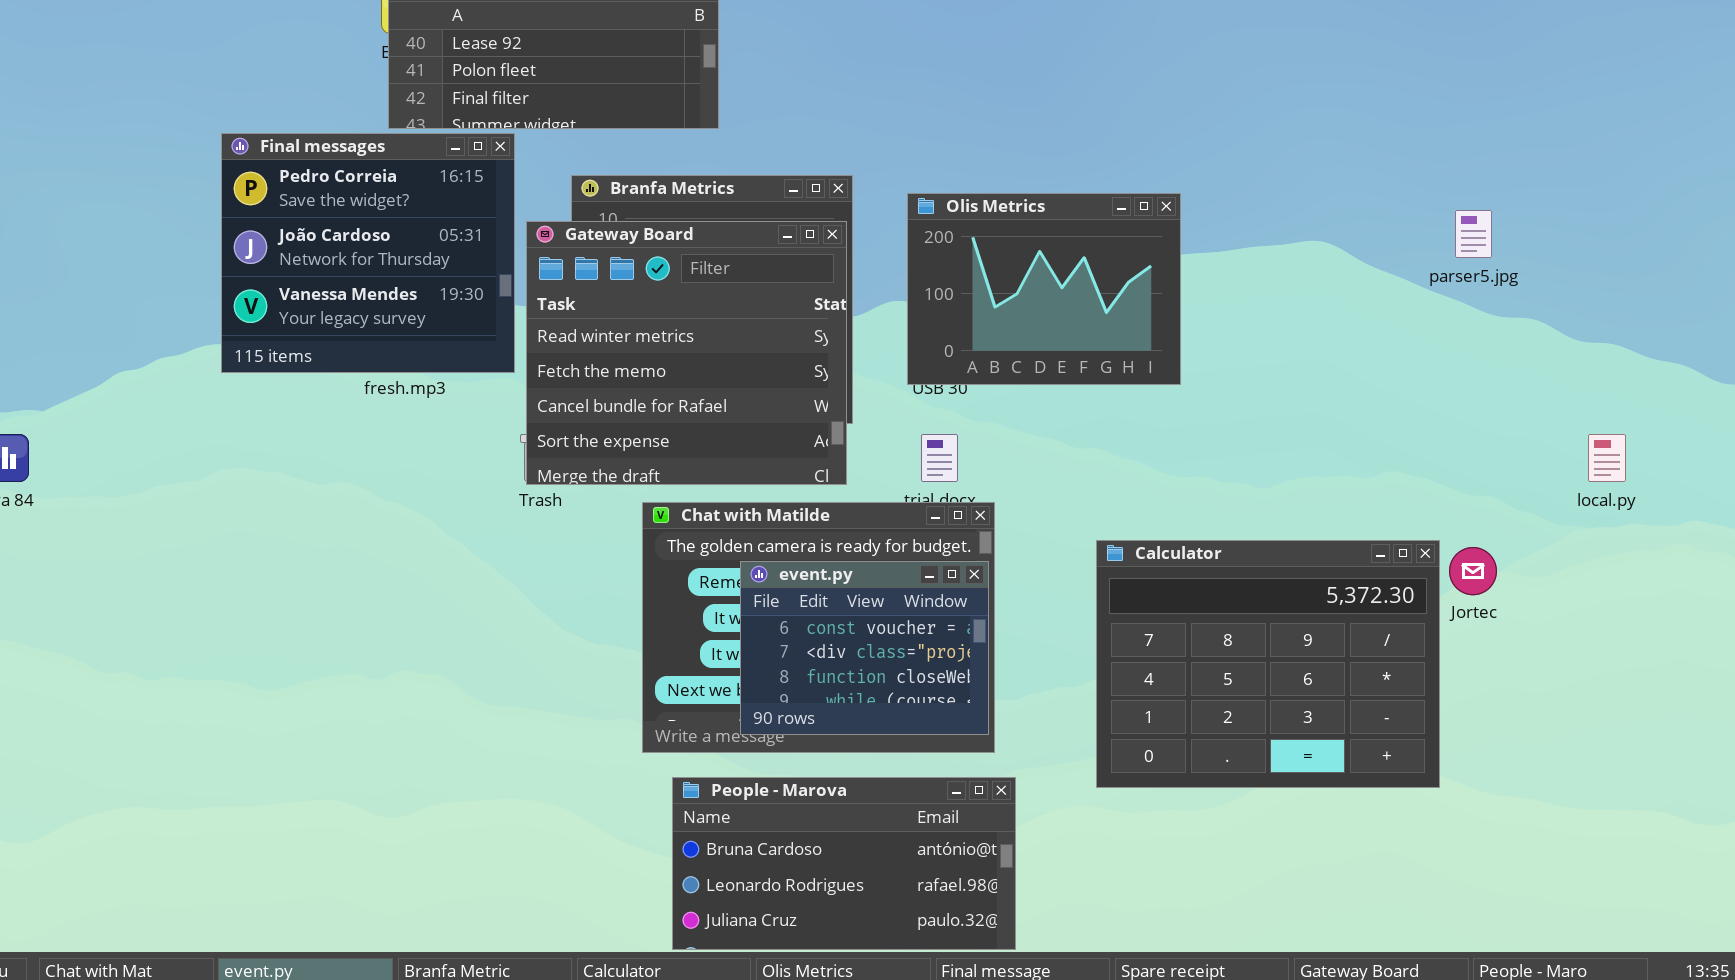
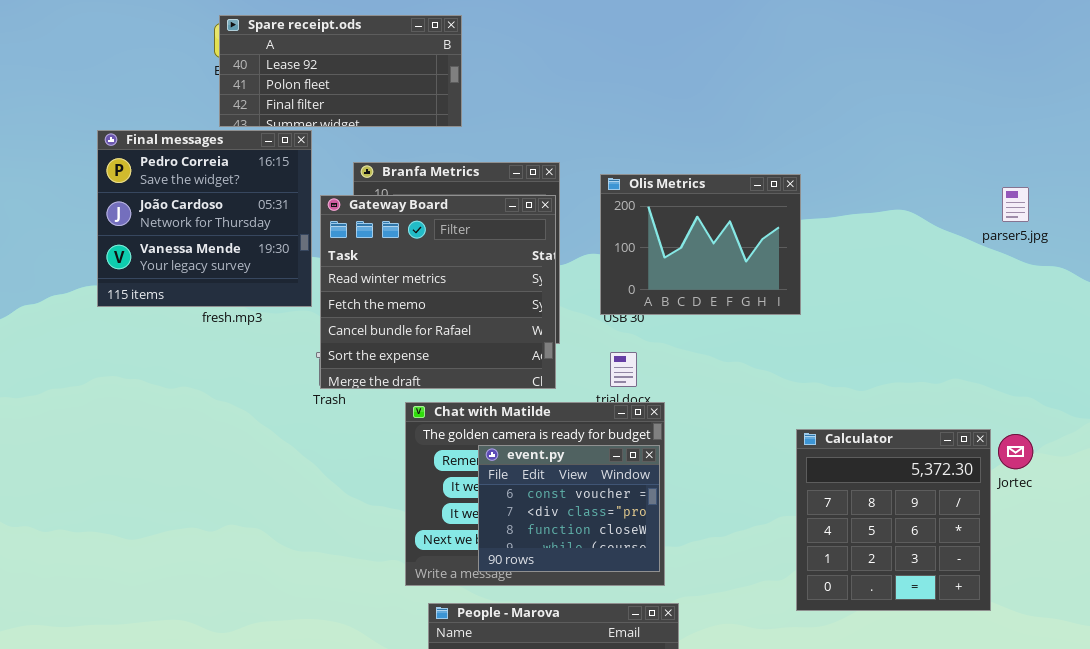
Calculator: [1096,540,1440,788] -> [796,429,991,611], resized

